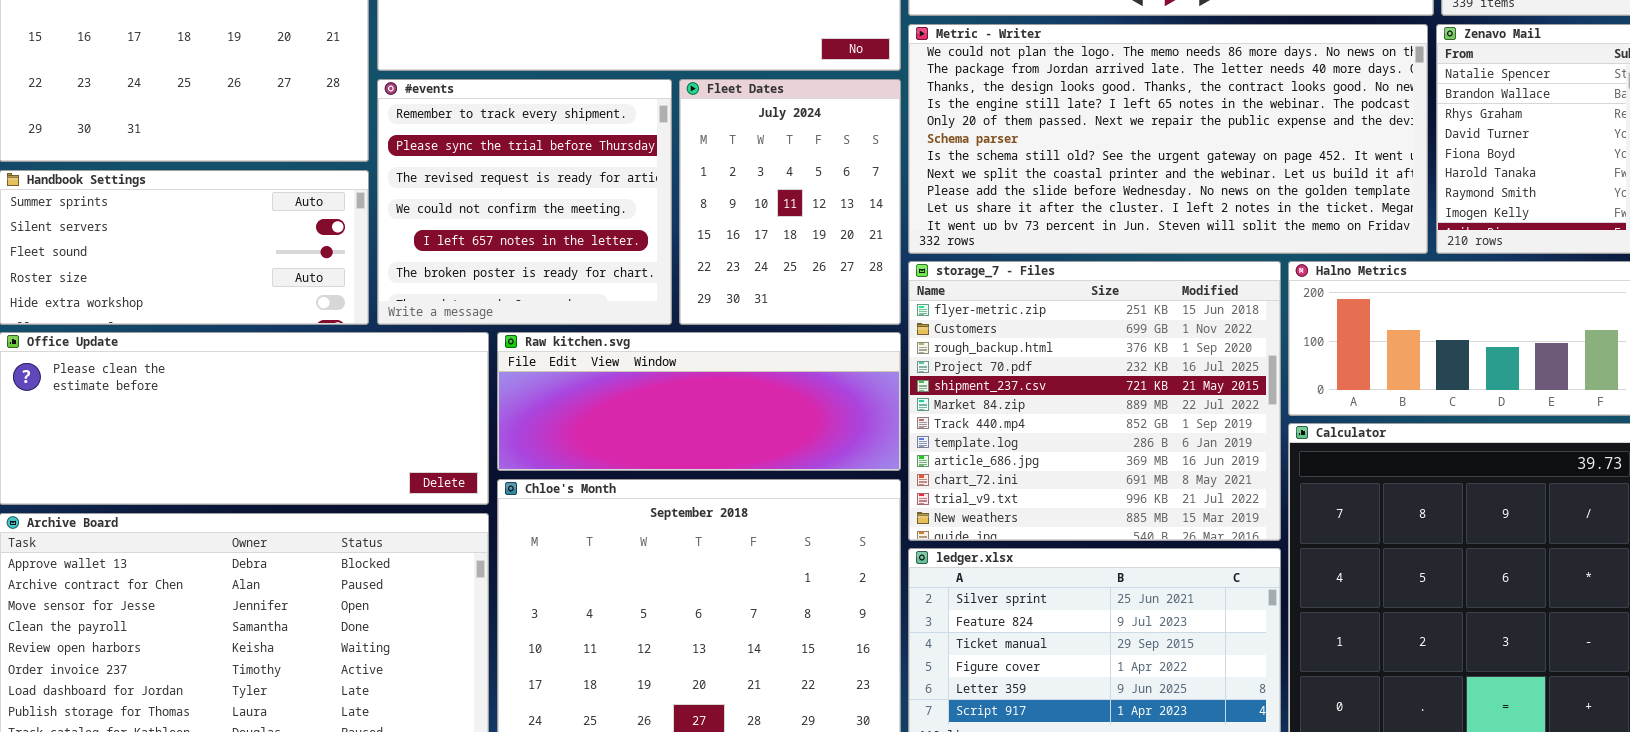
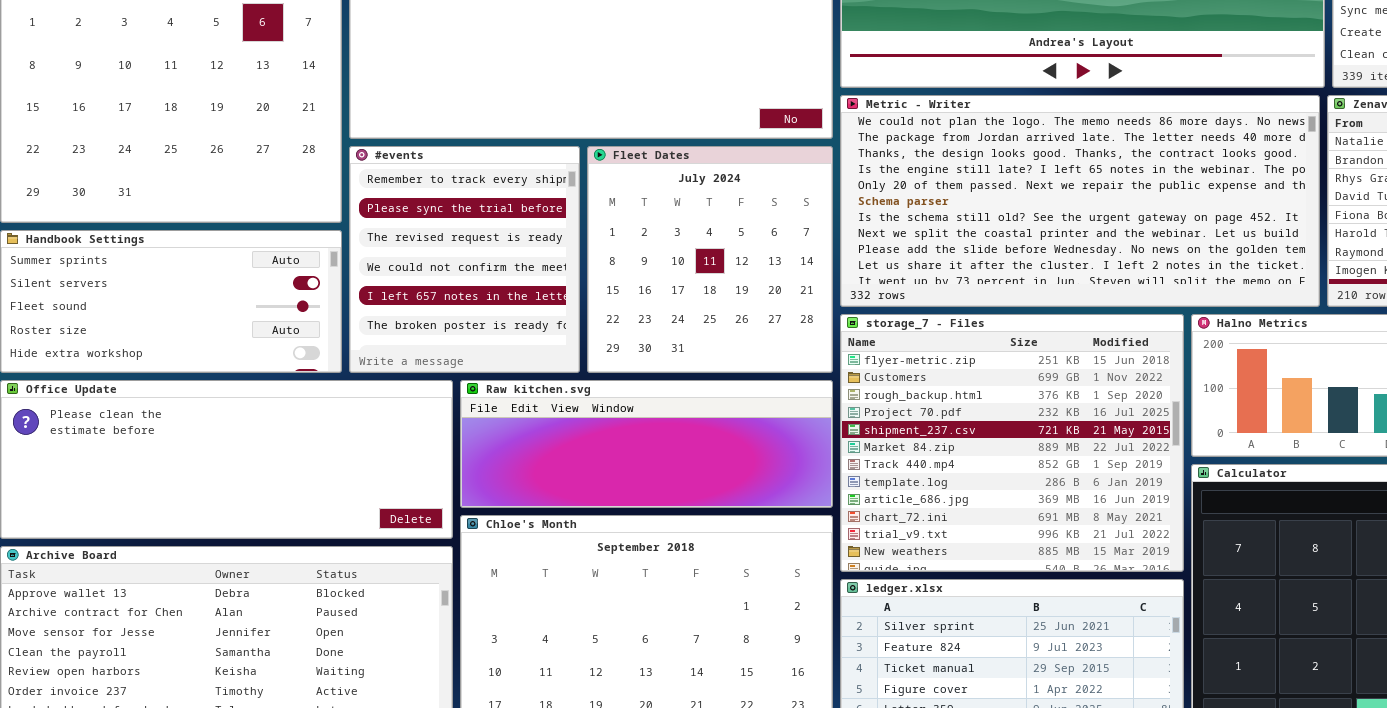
#events: [377,79,672,325] -> [349,146,580,373], resized
Fleet Dates: [679,79,901,325] -> [587,146,833,373], resized

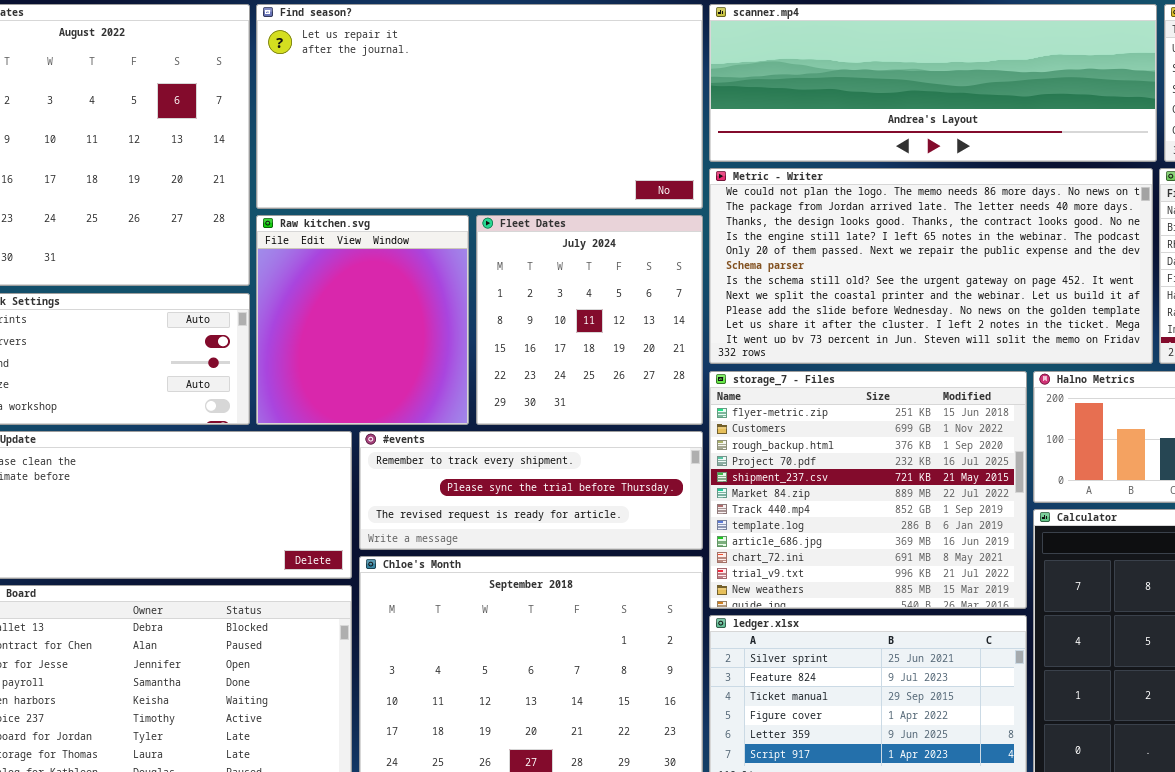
#events: [349,146,580,373] -> [359,431,703,550], moved, resized
Raw kitchen.svg: [460,380,833,508] -> [256,215,469,425], moved, resized

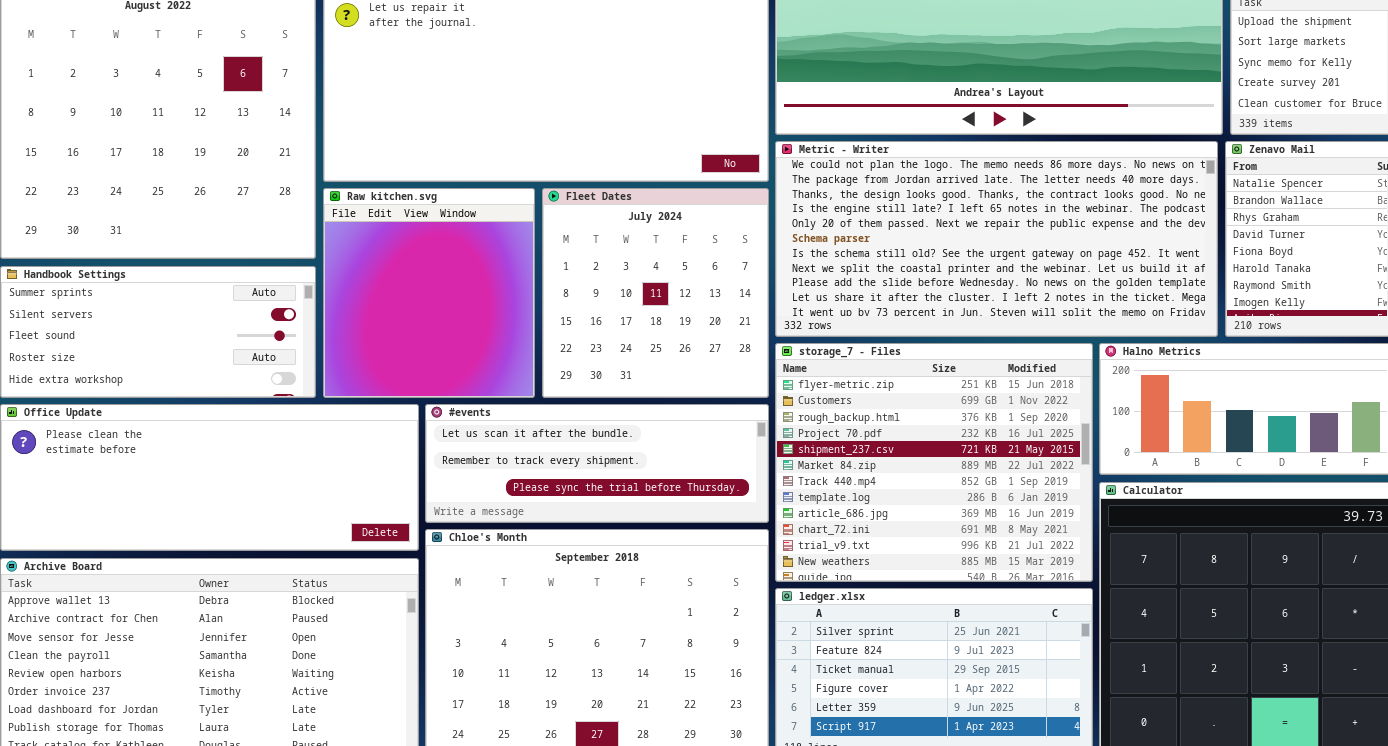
#events: [359,431,703,550] -> [425,404,769,523], scrolled up 1 row

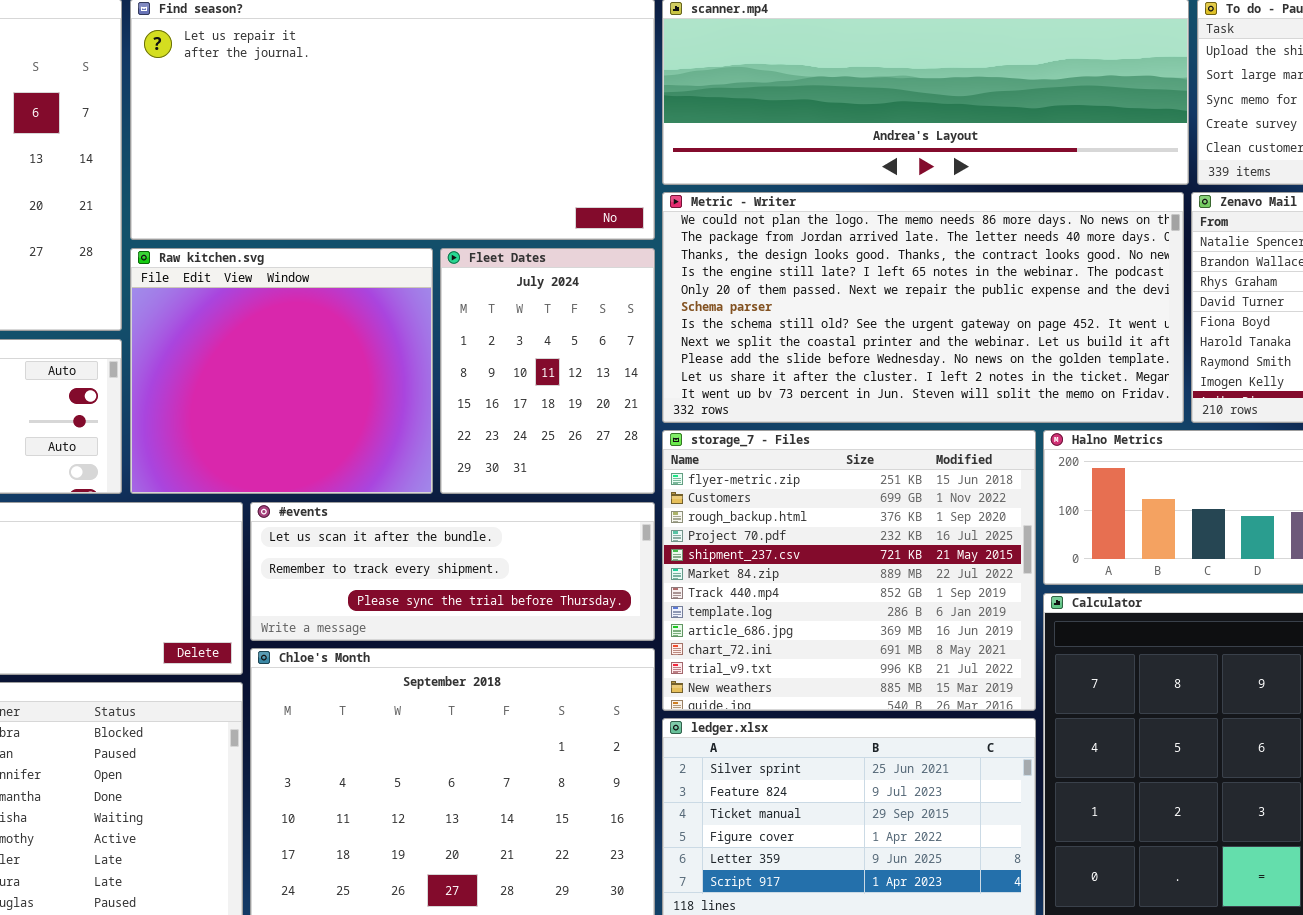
Raw kitchen.svg: [323,188,535,398] -> [130,248,433,494], resized
Fleet Dates: [542,188,769,398] -> [440,248,655,494], resized

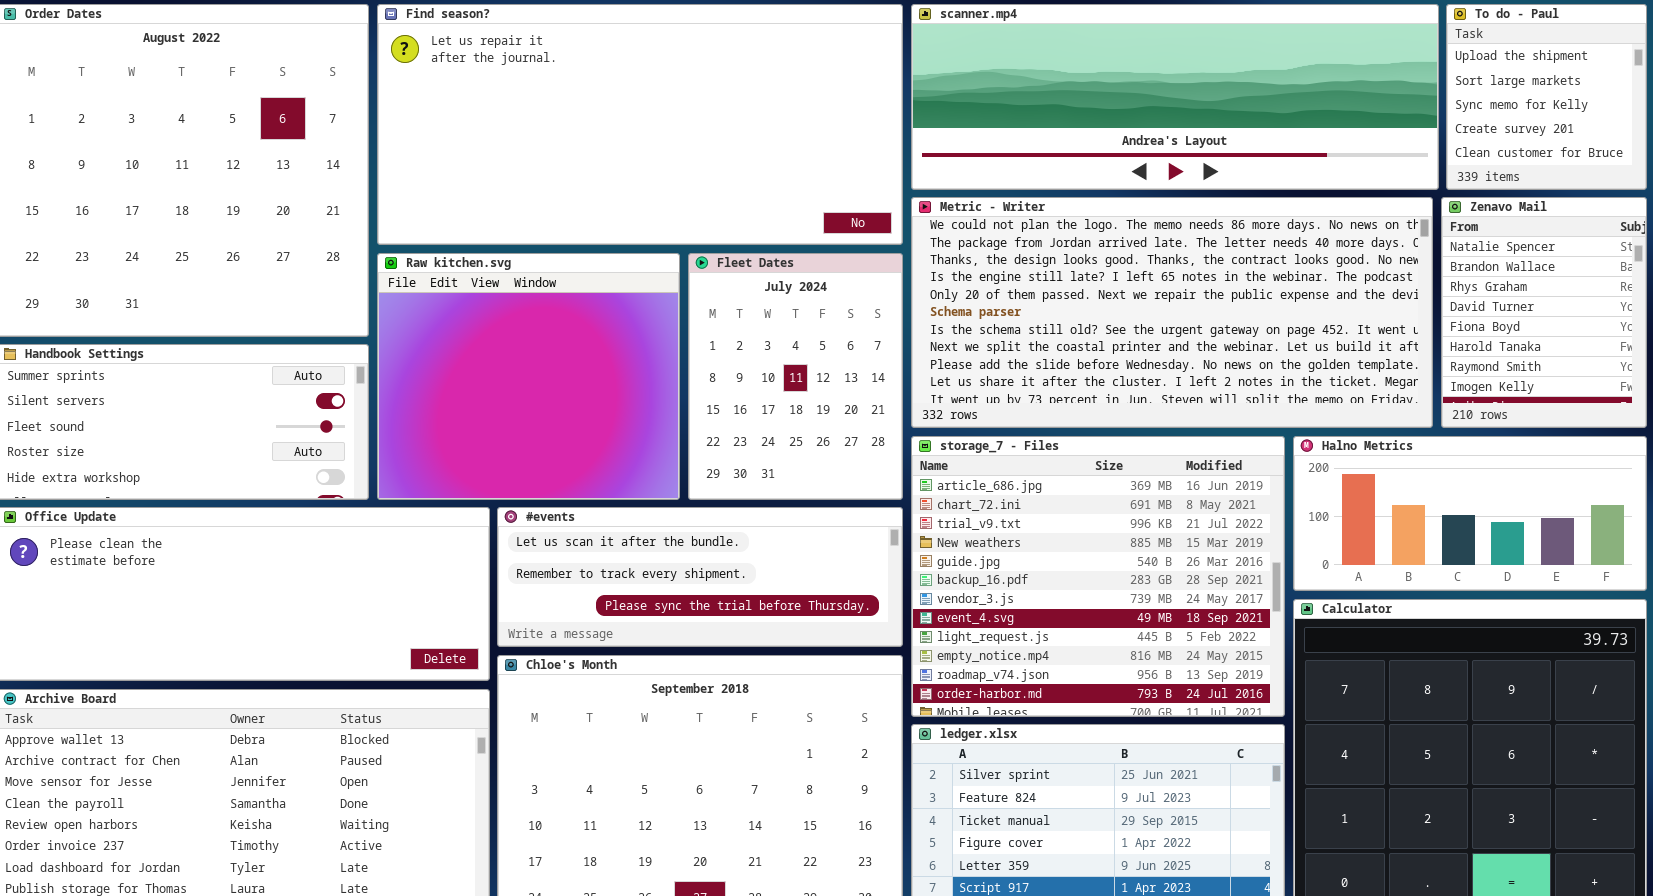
storage_7 - Files: [662,430,1036,711] -> [911,436,1285,717], scrolled down 8 rows

